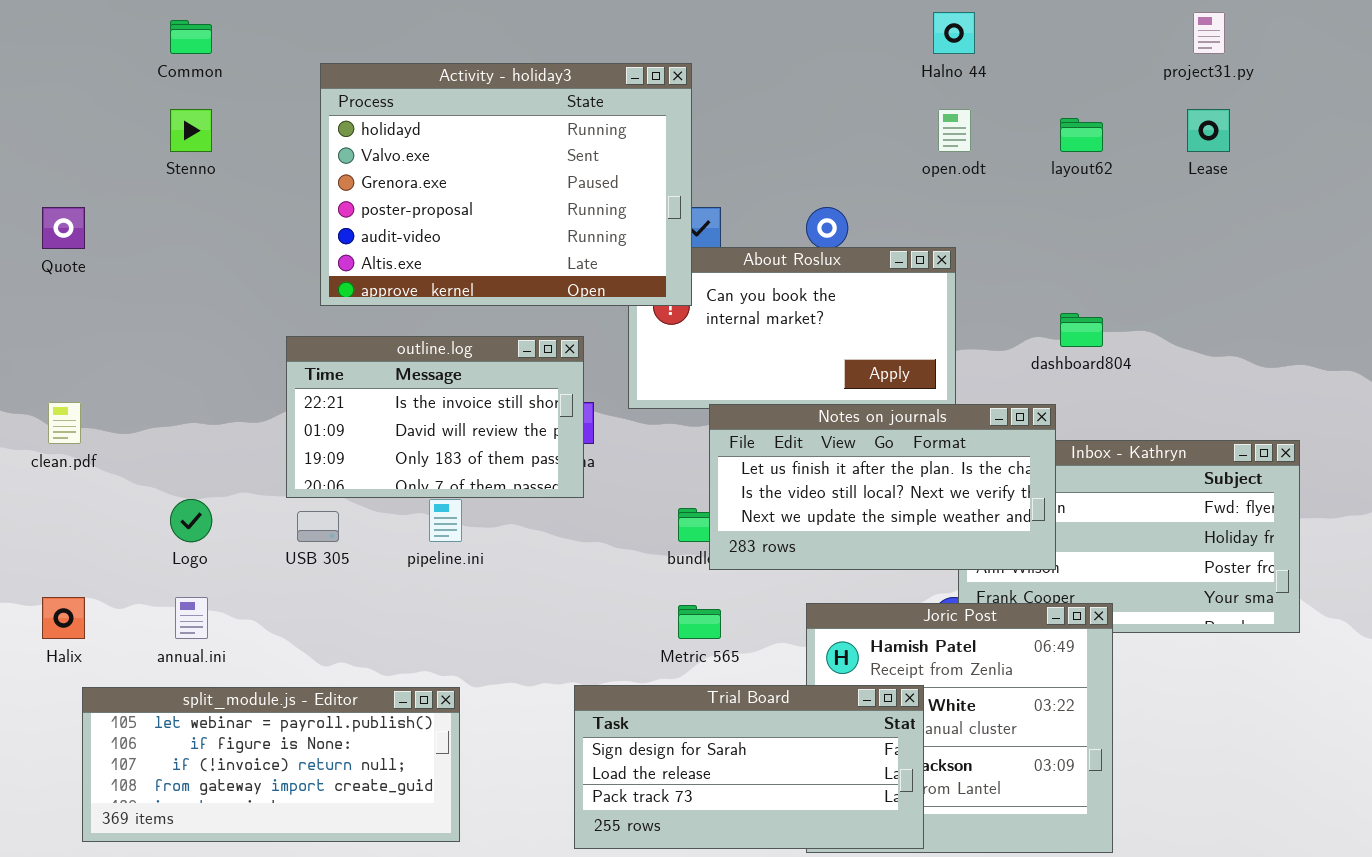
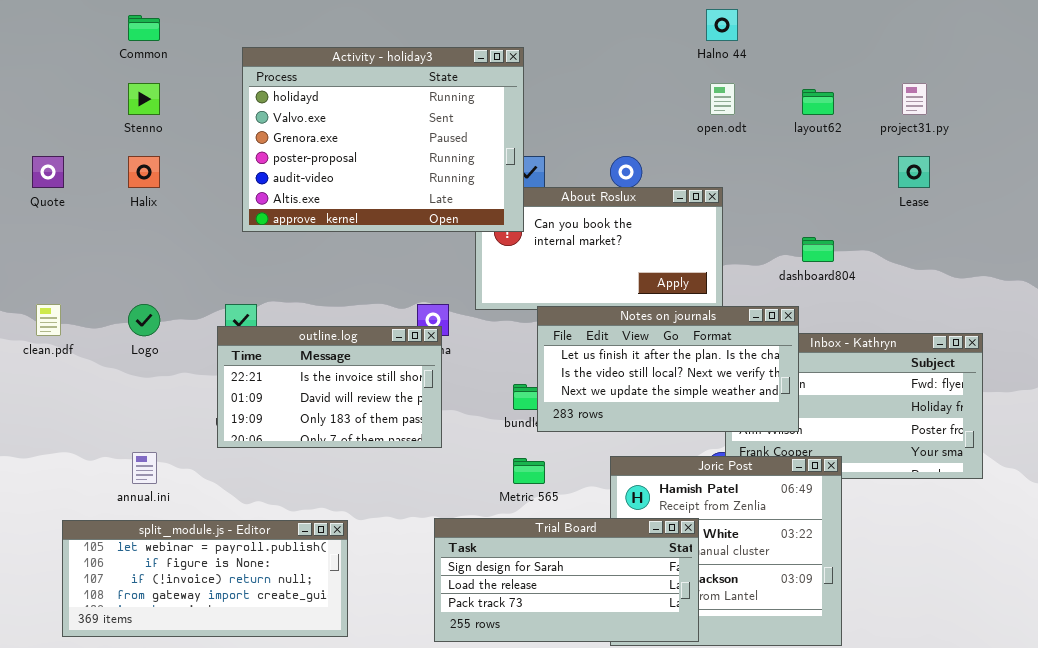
project31.py: [1193,12,1225,54] -> [902,83,927,115], moved
Lease: [1187,109,1230,152] -> [898,156,930,188], moved
outline.log: [286,336,584,498] -> [217,326,442,448], moved
Logo: [170,499,212,542] -> [128,304,160,336], moved
Halix: [42,597,85,639] -> [128,156,160,188], moved

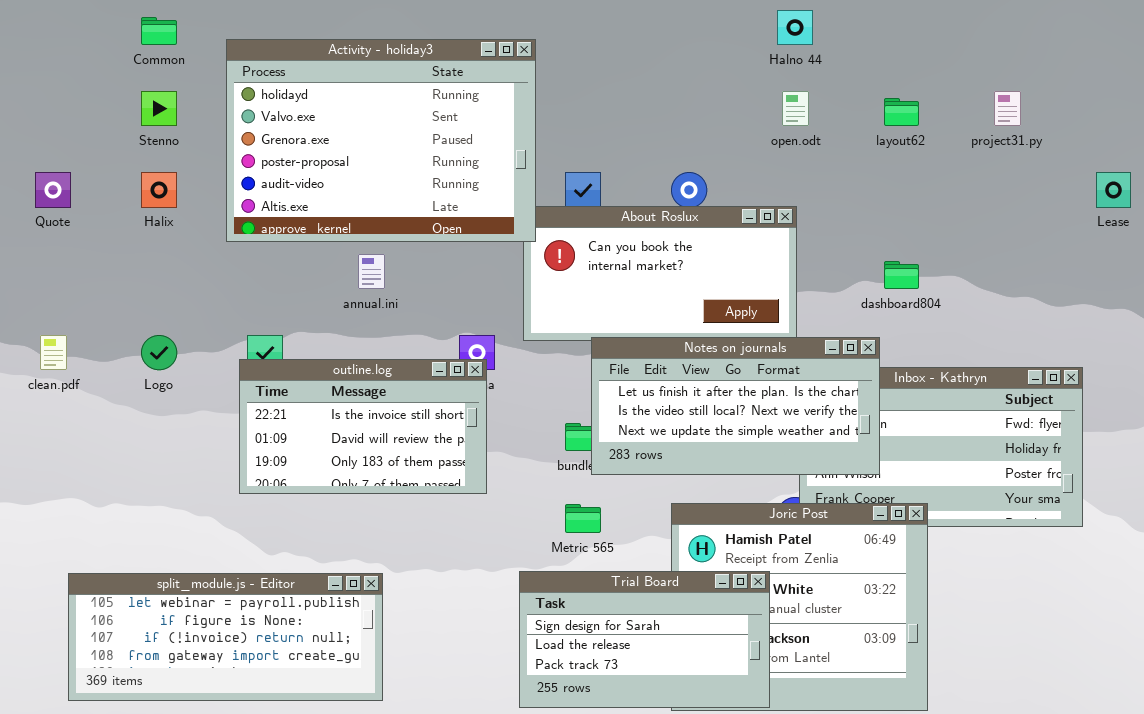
Activity - holiday3: [242,47,524,232] -> [226,39,536,242], moved
Lease: [898,156,930,188] -> [1096,172,1131,208], moved
annual.ini: [132,452,157,484] -> [358,254,385,289], moved
Trial Board: [434,518,699,642] -> [519,571,770,708], resized

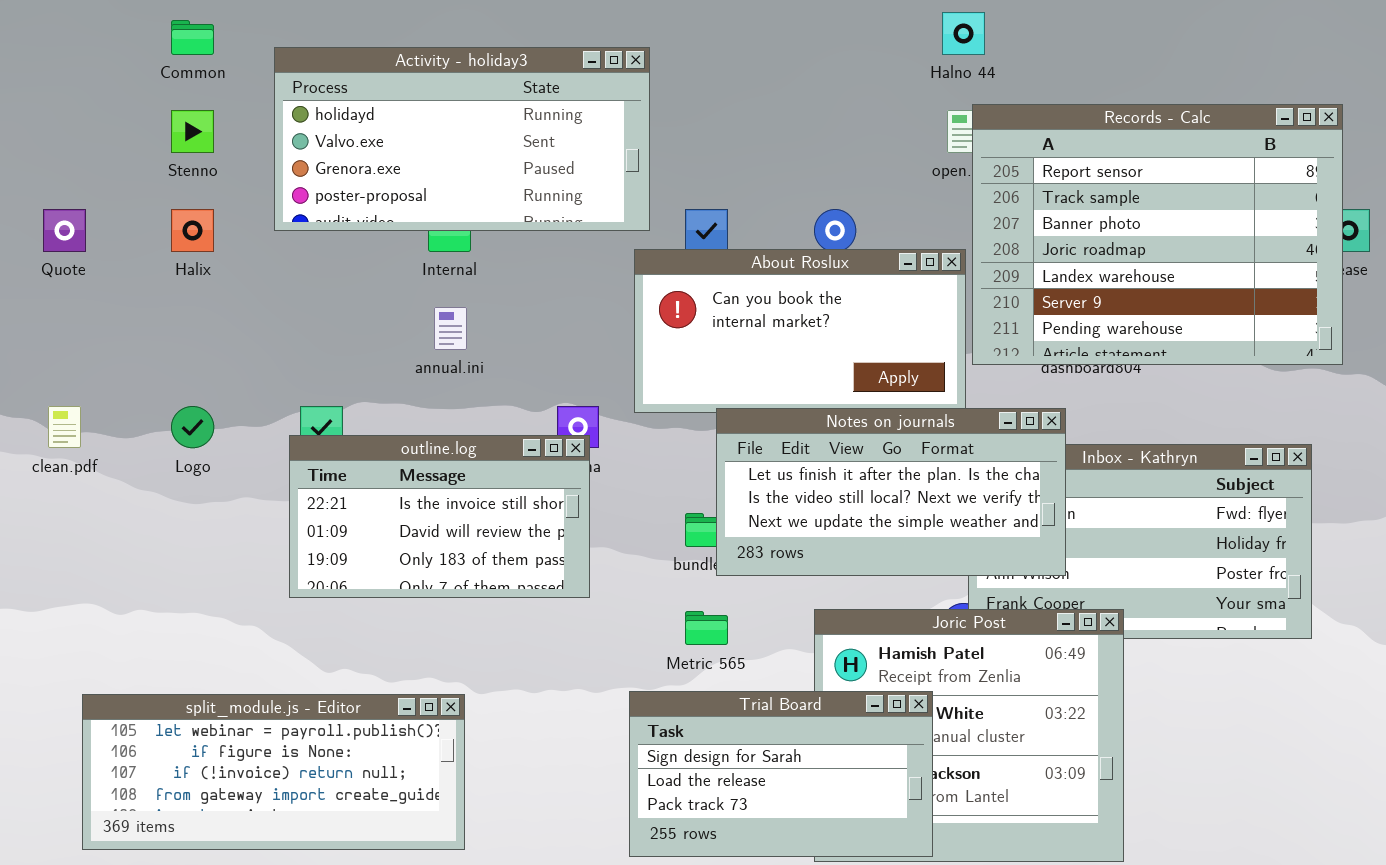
Activity - holiday3: [226,39,536,242] -> [274,47,650,231], resized
Records - Calc: none -> [972,104,1343,365], opened

